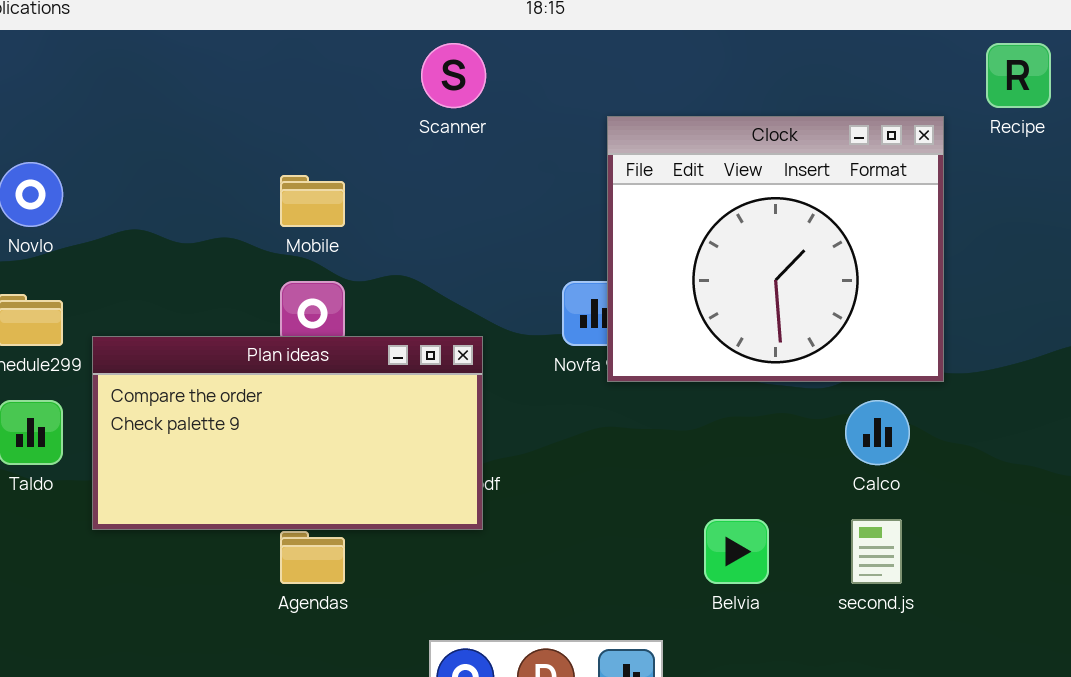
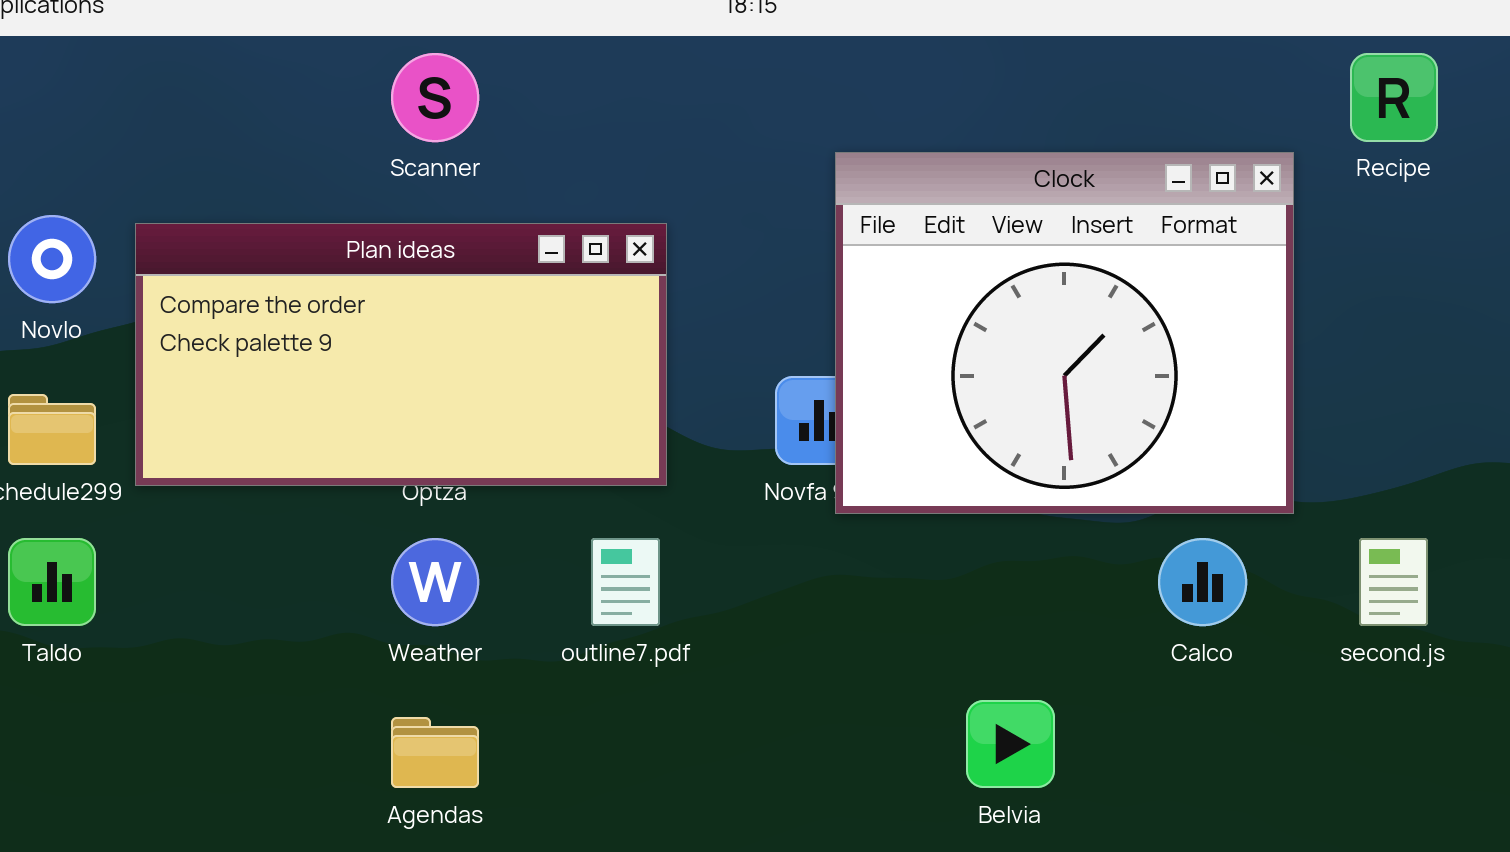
Scanner: [421,43,486,108] -> [391,53,479,142], moved
Plan ideas: [92,336,483,530] -> [135,223,667,486], moved
second.js: [851,519,902,584] -> [1359,538,1428,626], moved

